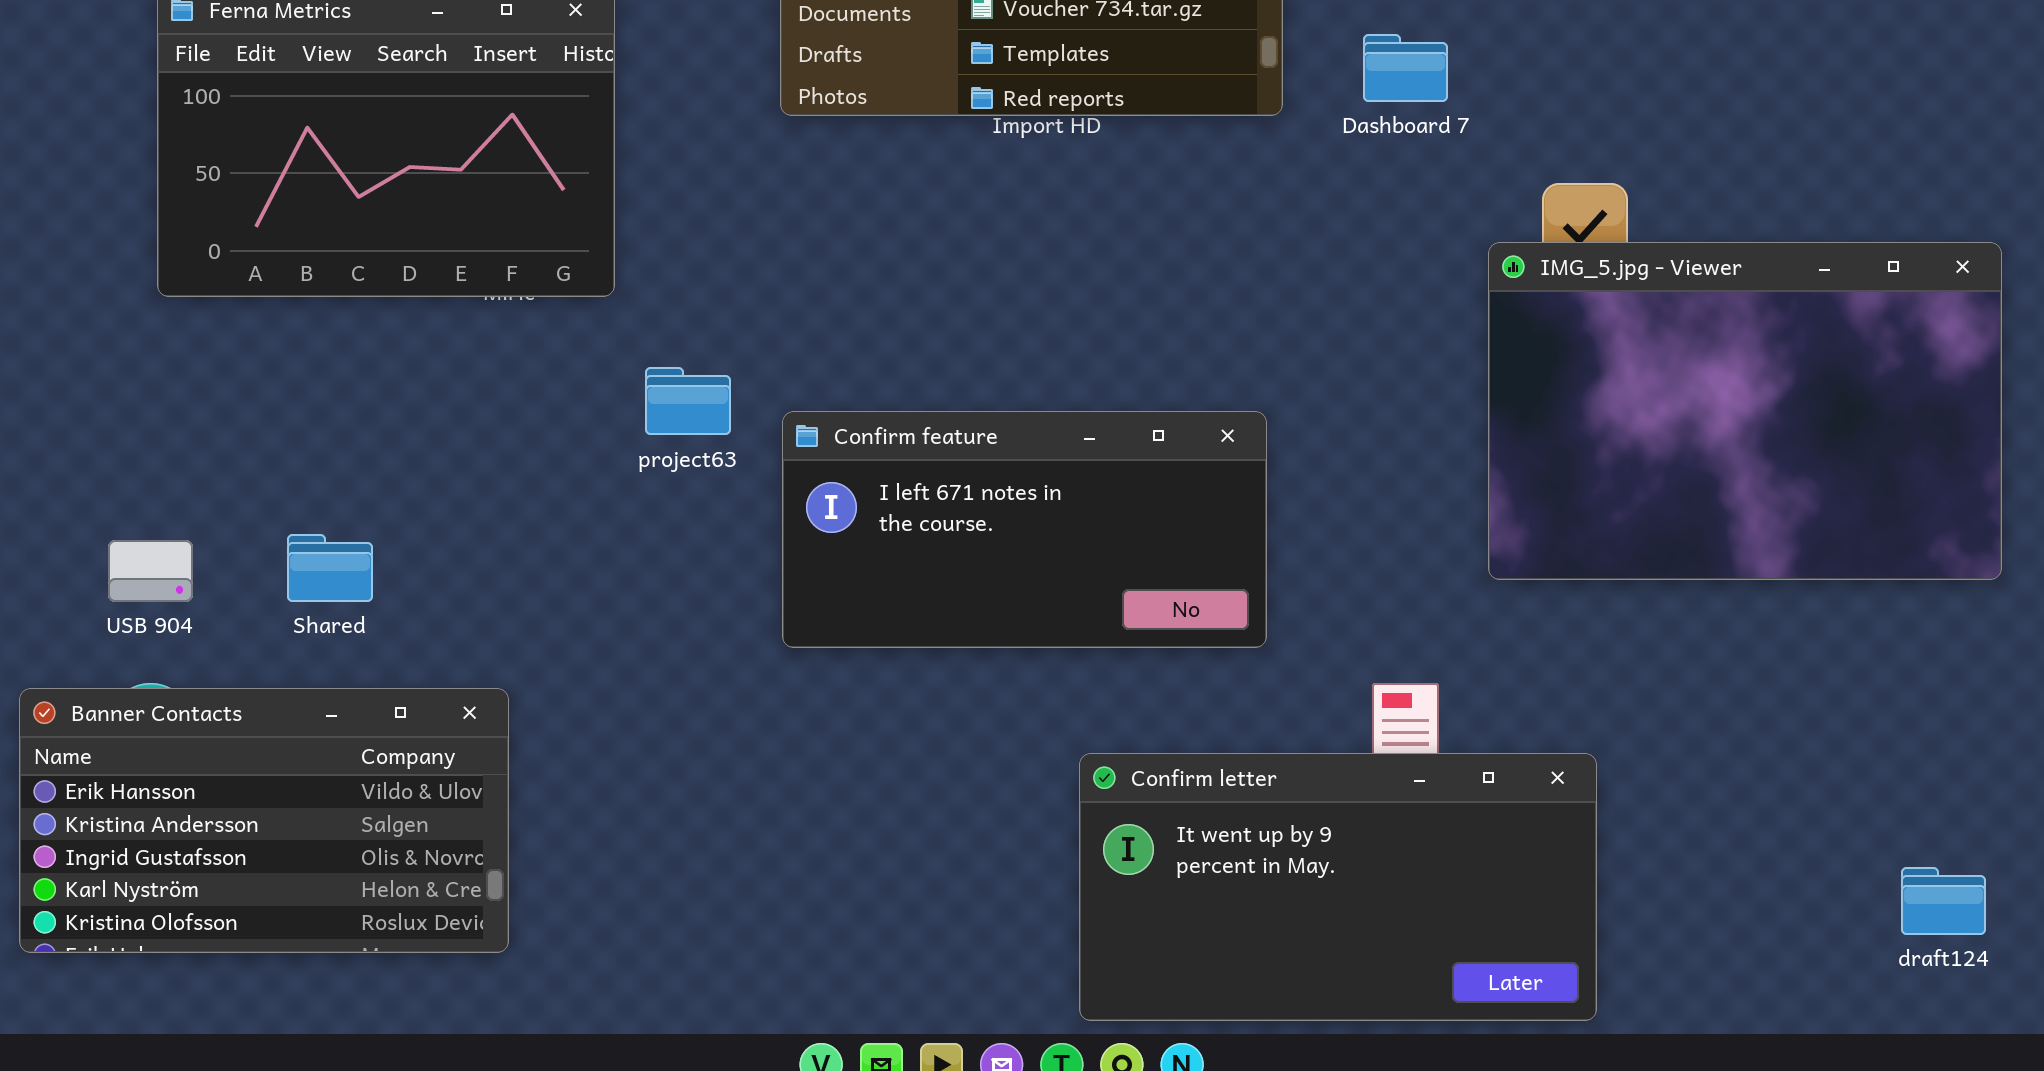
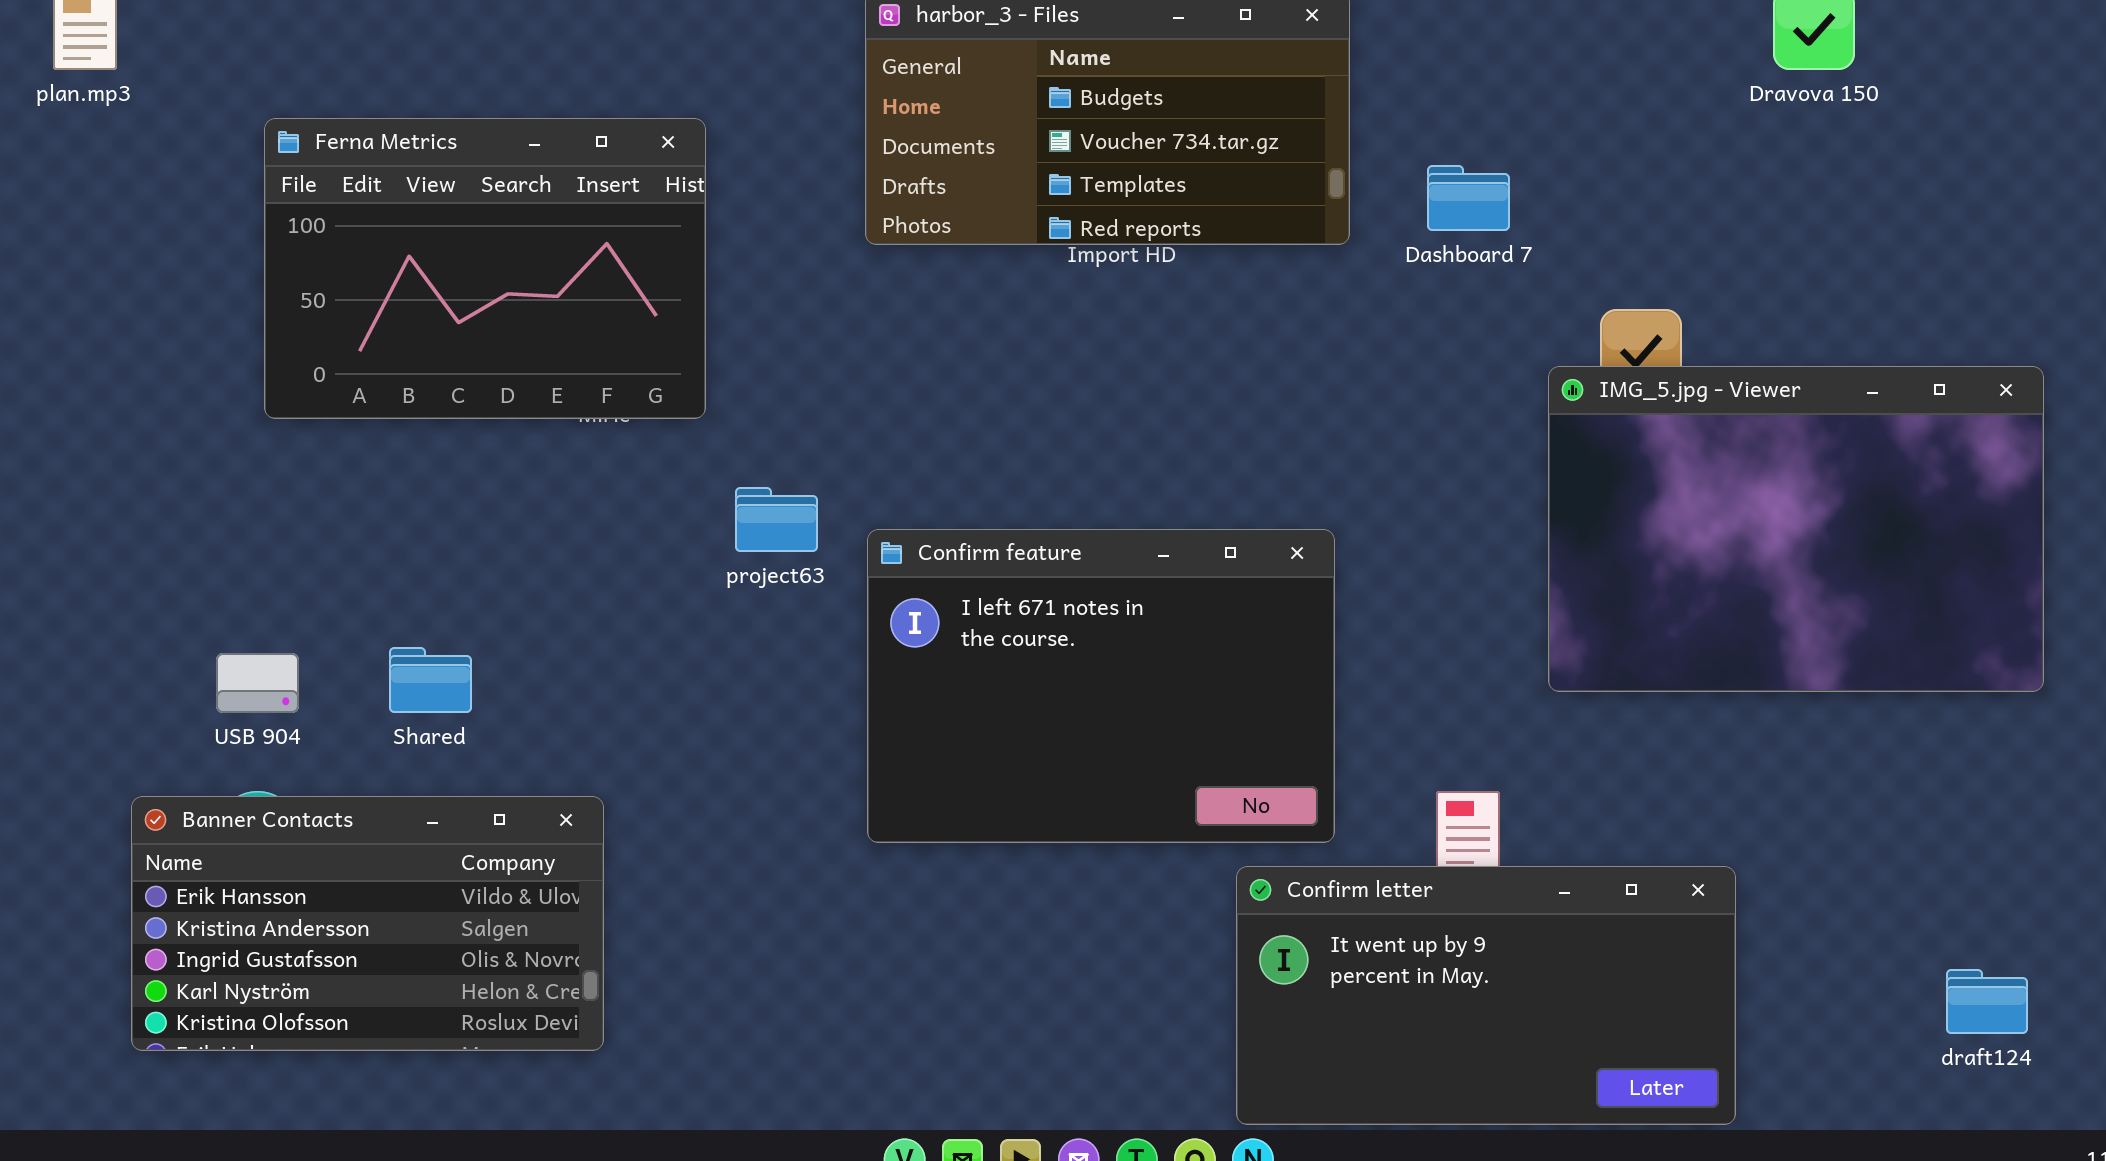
Confirm feature: [782,411,1267,648] -> [867,529,1335,843], resized
Confirm letter: [1079,753,1597,1021] -> [1236,866,1736,1125], moved

